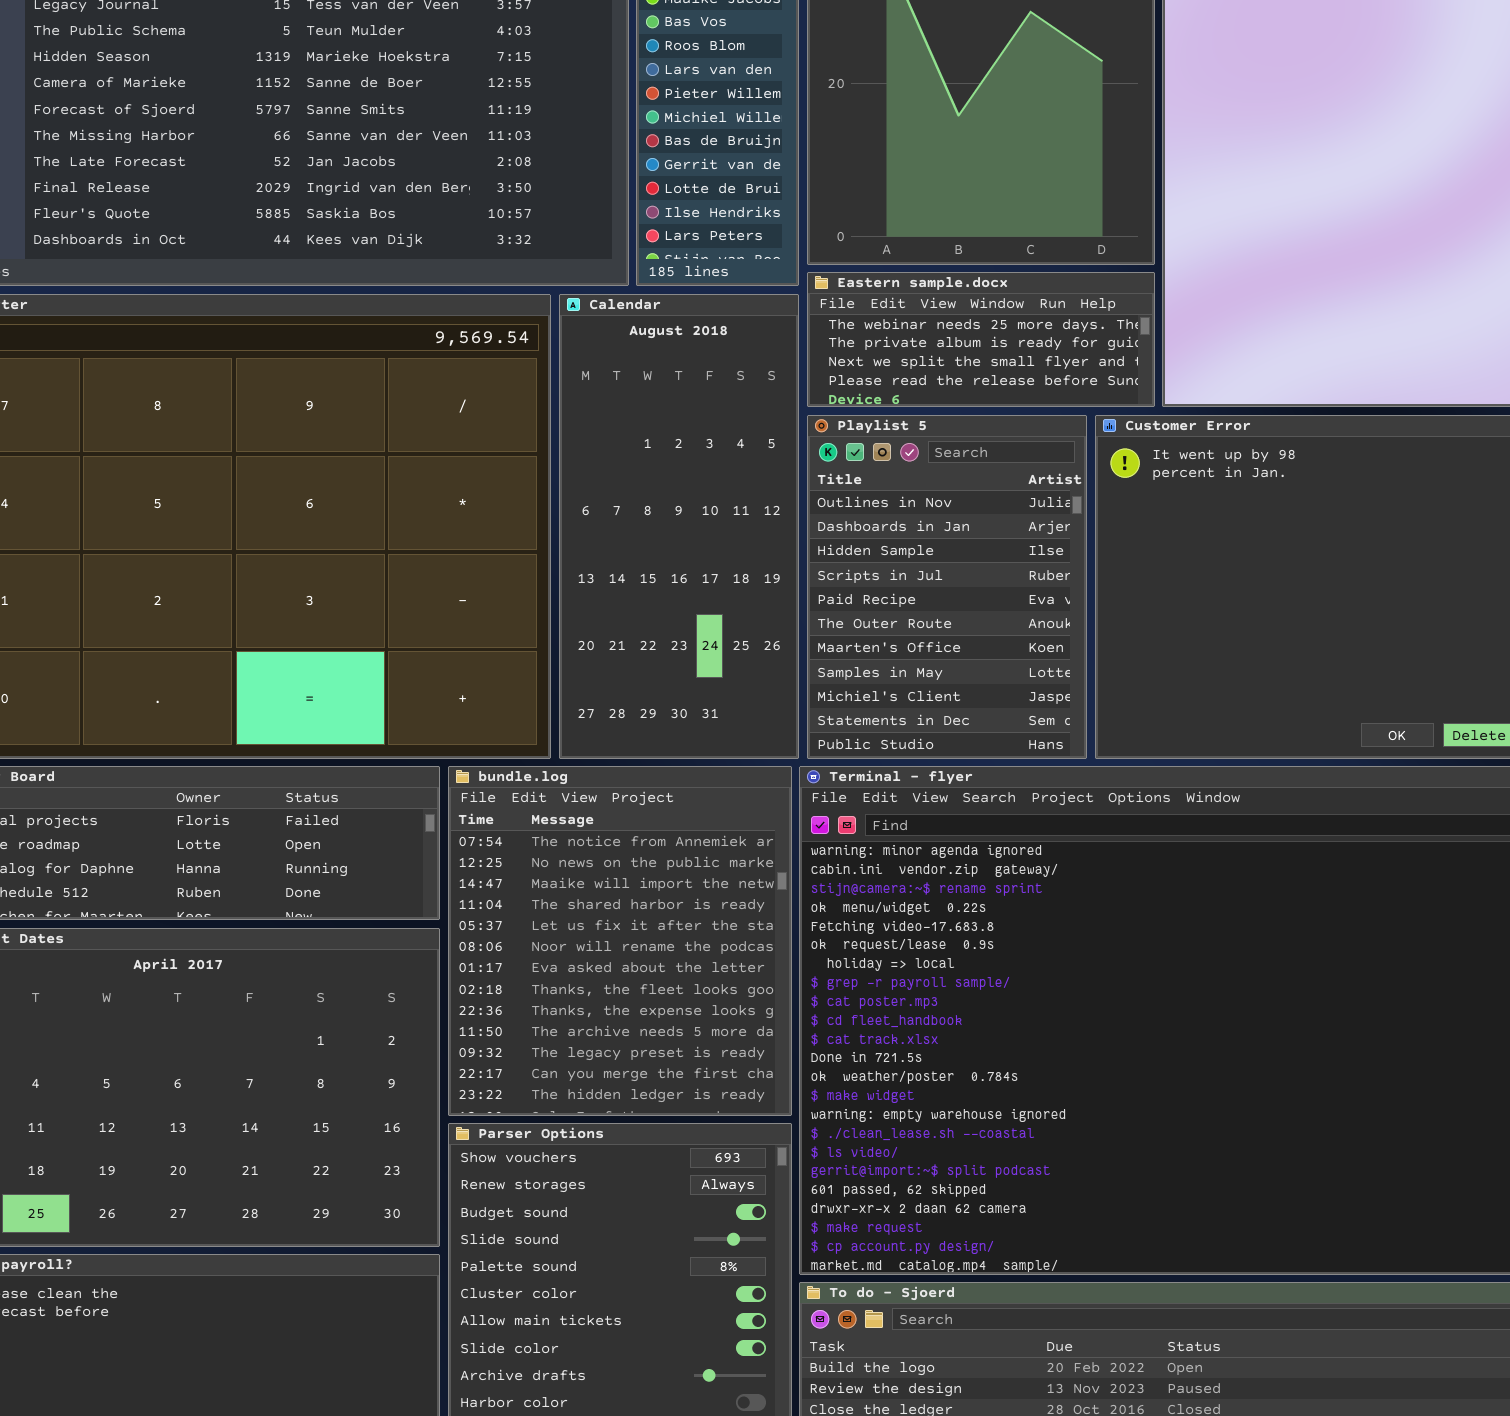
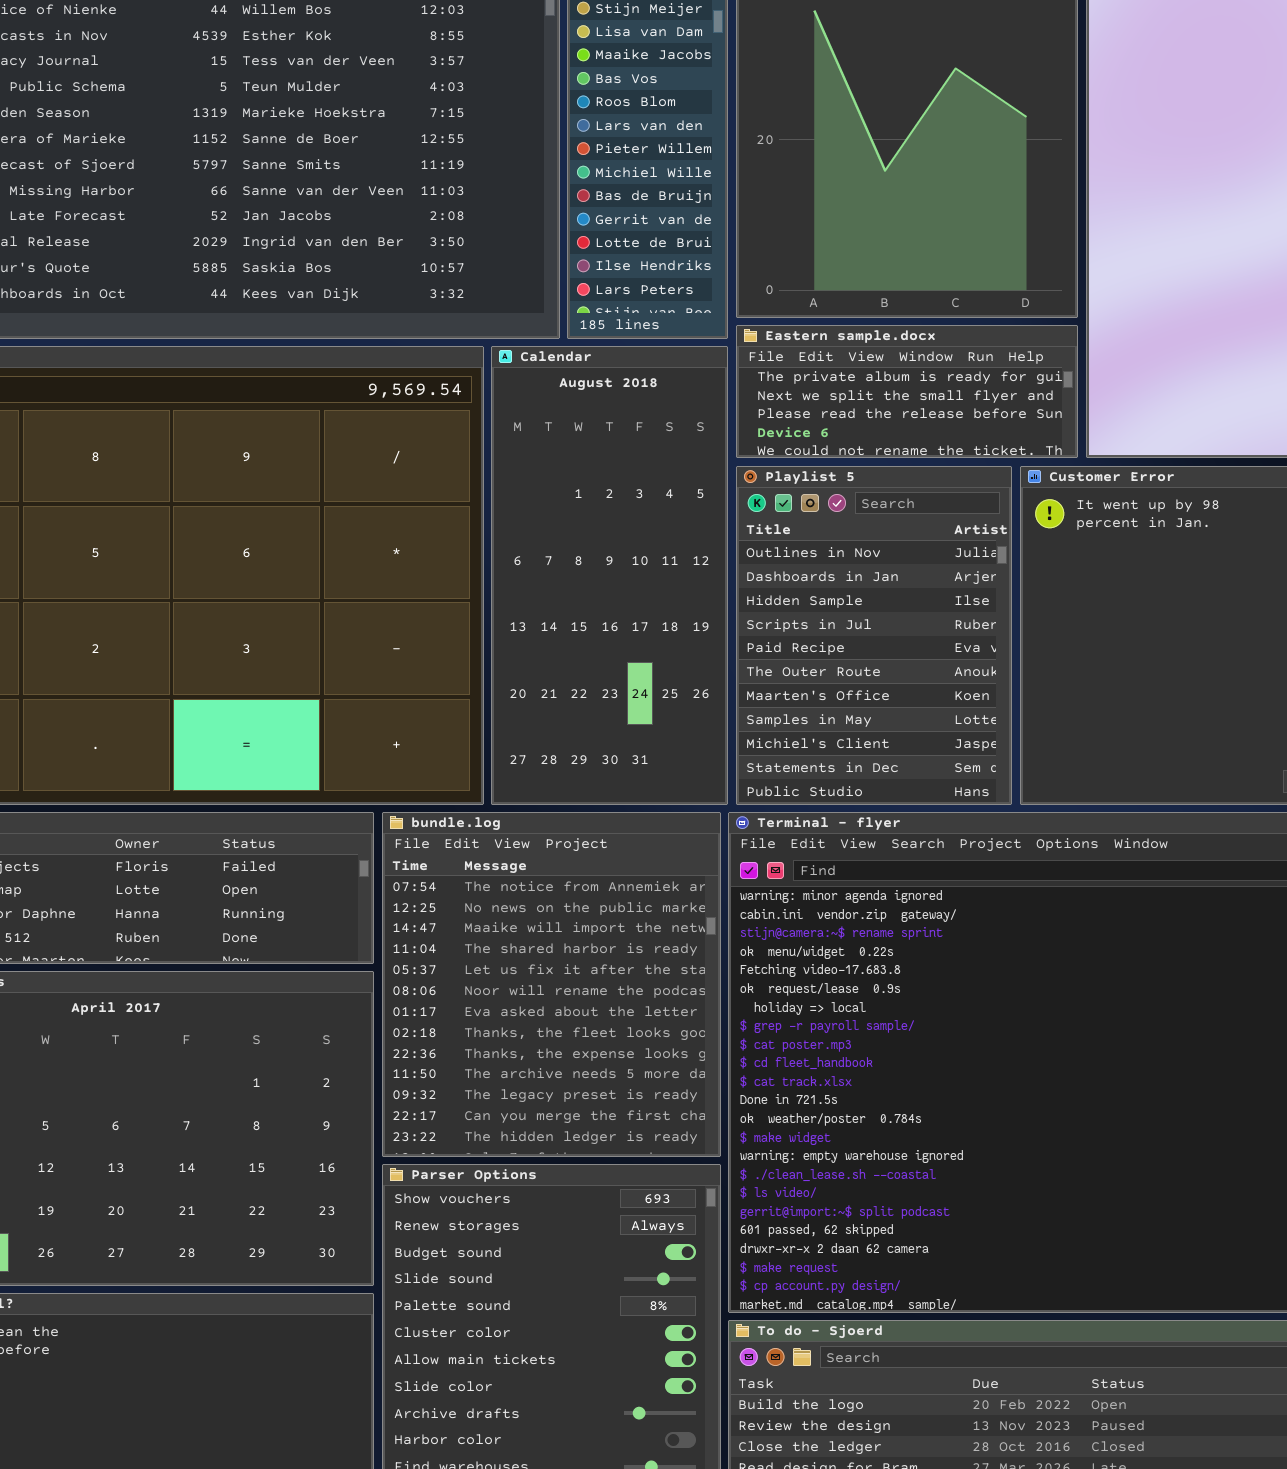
Eastern sample.docx: [807,272,1155,407] -> [736,325,1078,458], scrolled down 1 row

